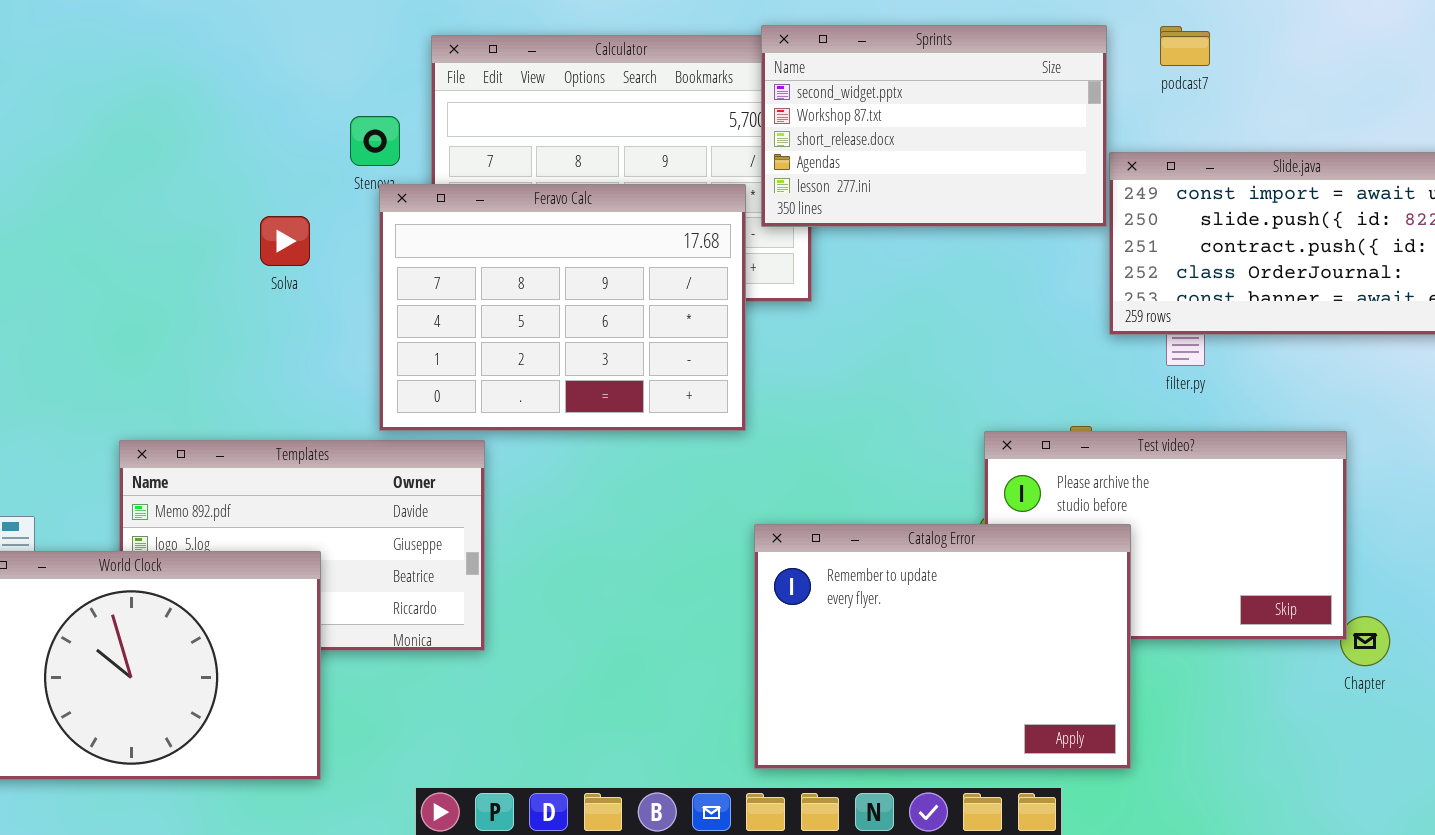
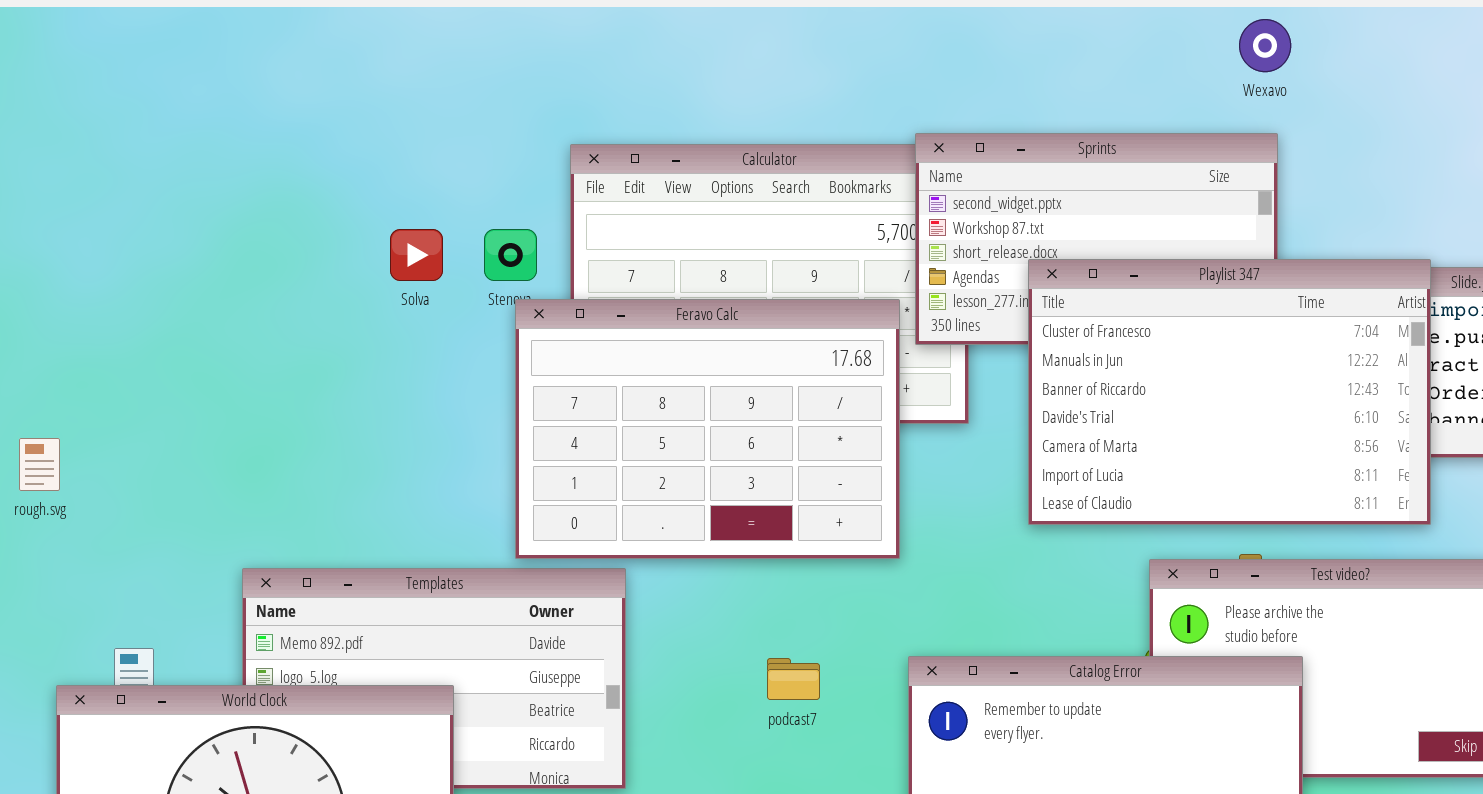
podcast7: [1160,26,1210,66] -> [767,658,820,700], moved
Playlist 347: none -> [1028,259,1431,525], opened
Solva: [260,216,310,266] -> [390,229,443,281], moved

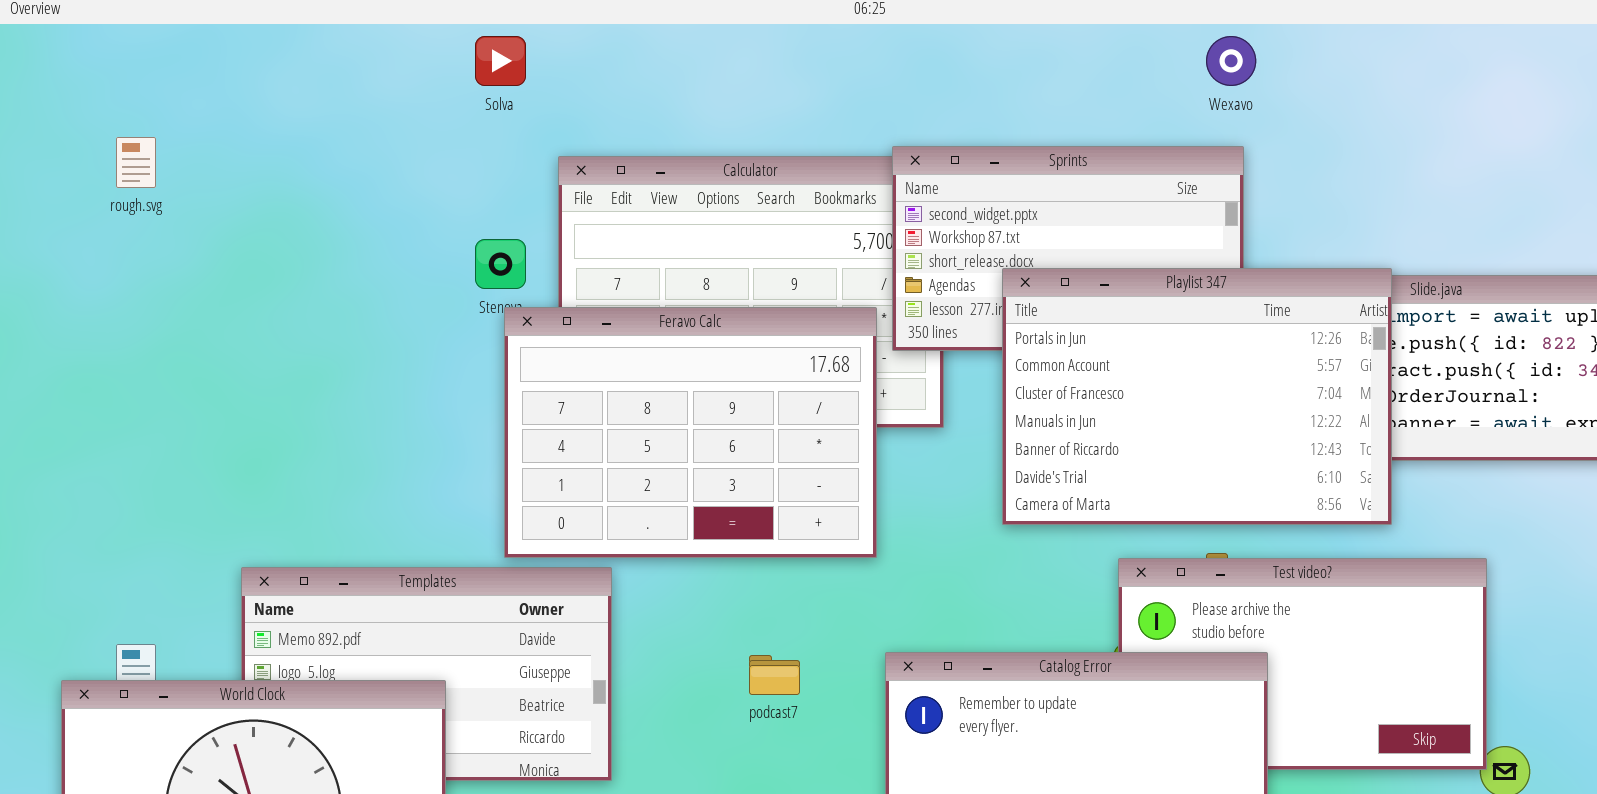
Solva: [390,229,443,281] -> [475,36,526,86], moved
Playlist 347: [1028,259,1431,525] -> [1002,268,1392,525], scrolled up 2 rows
rough.svg: [19,438,60,491] -> [116,137,156,188], moved

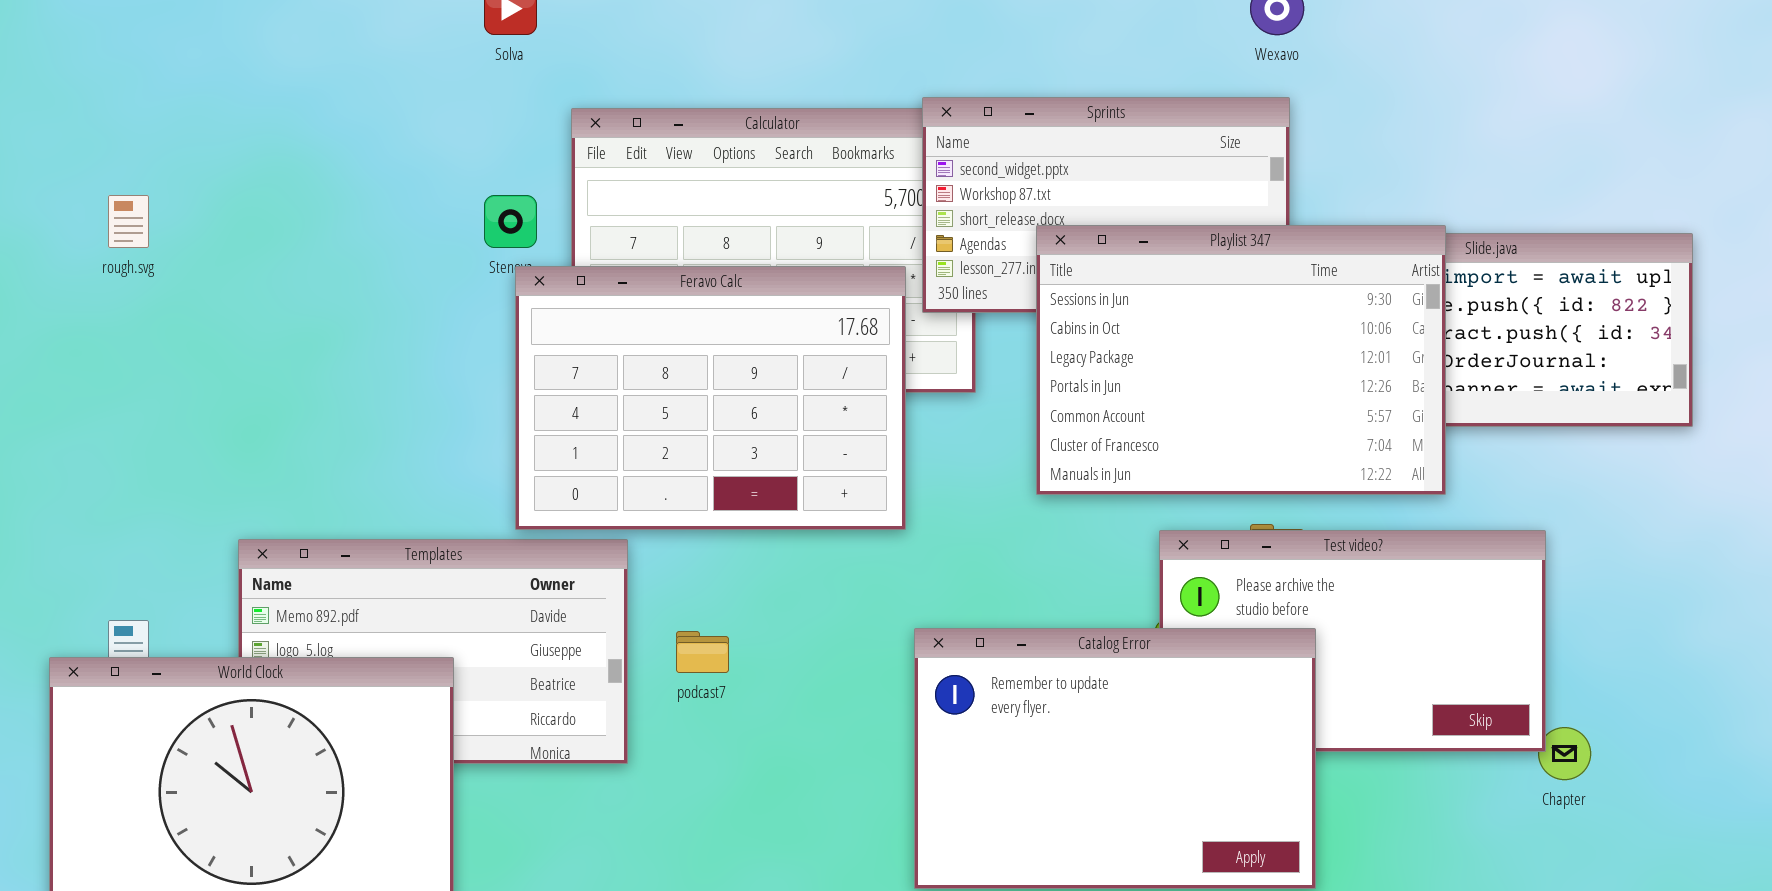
rough.svg: [116,137,156,188] -> [108,195,149,248], moved
Playlist 347: [1002,268,1392,525] -> [1036,225,1446,495], scrolled up 3 rows
podcast7: [749,655,800,695] -> [676,631,729,673], moved

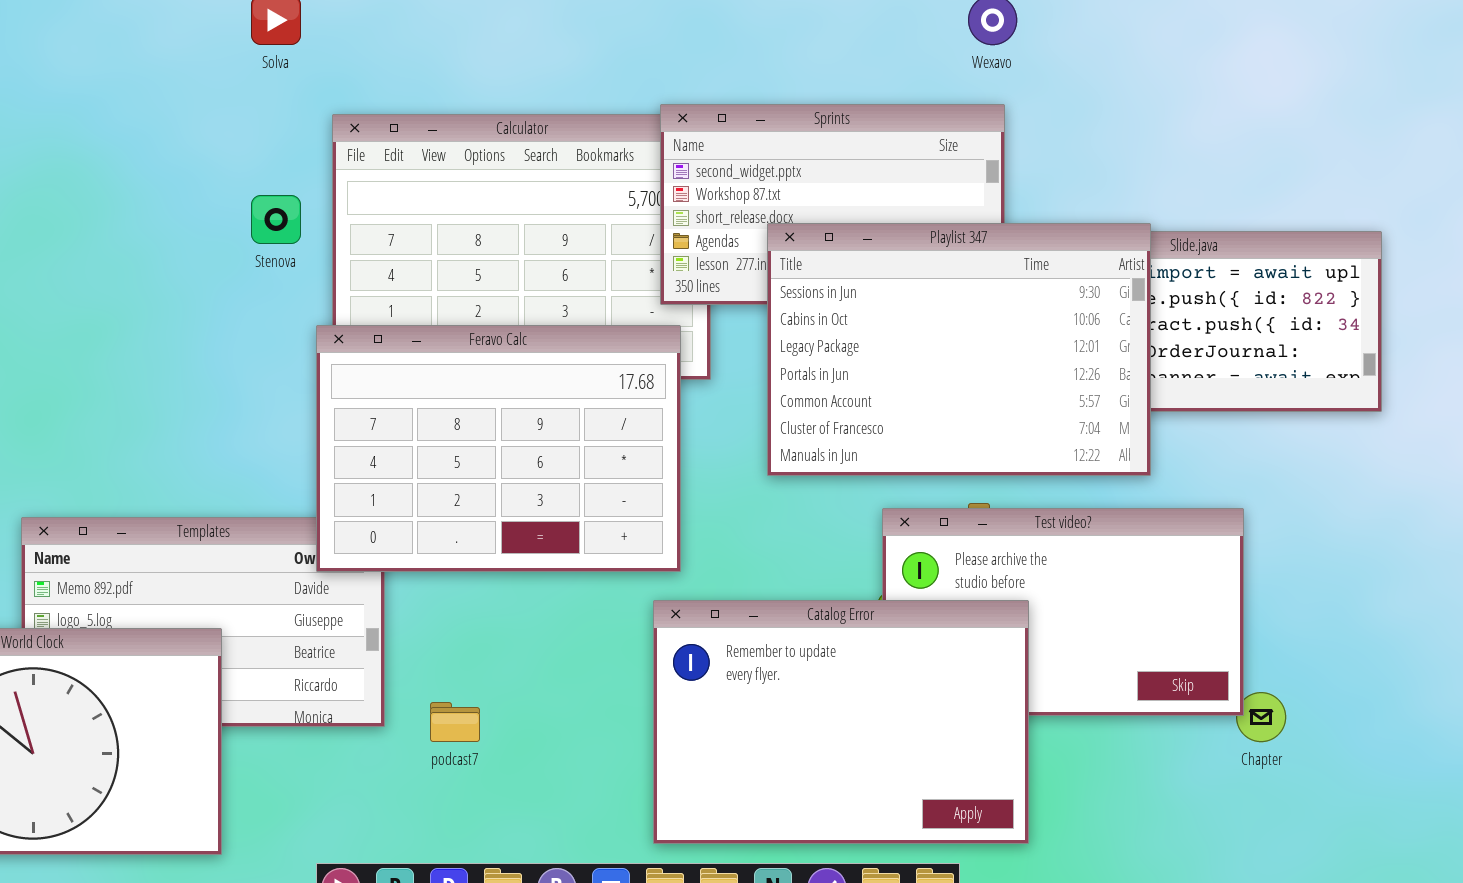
Feravo Calc: [515,266,906,530] -> [316,325,681,572], moved
podcast7: [676,631,729,673] -> [430,702,480,742], moved

